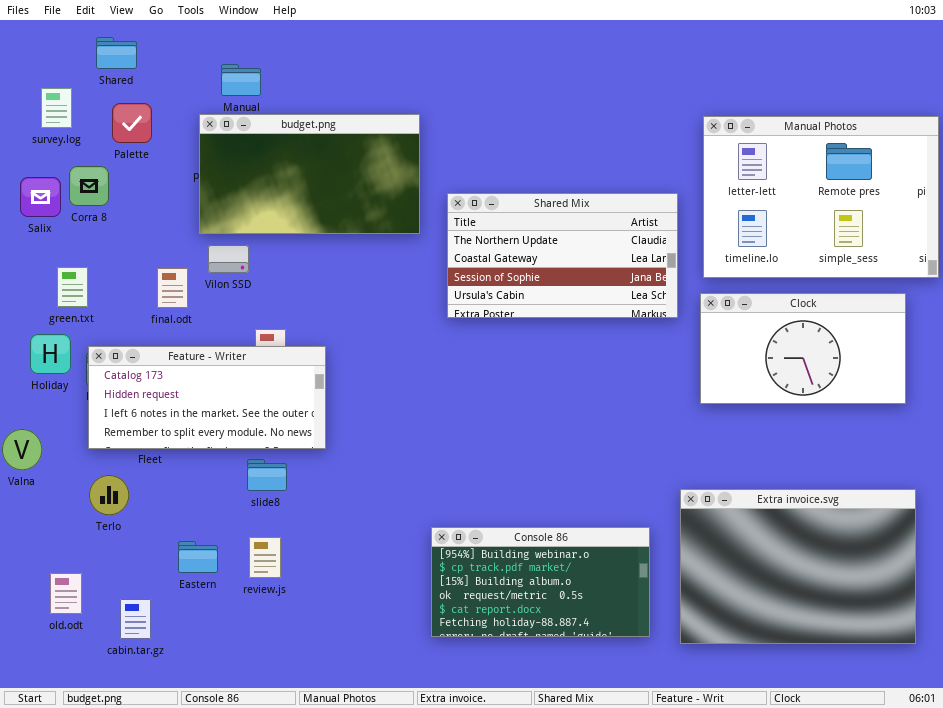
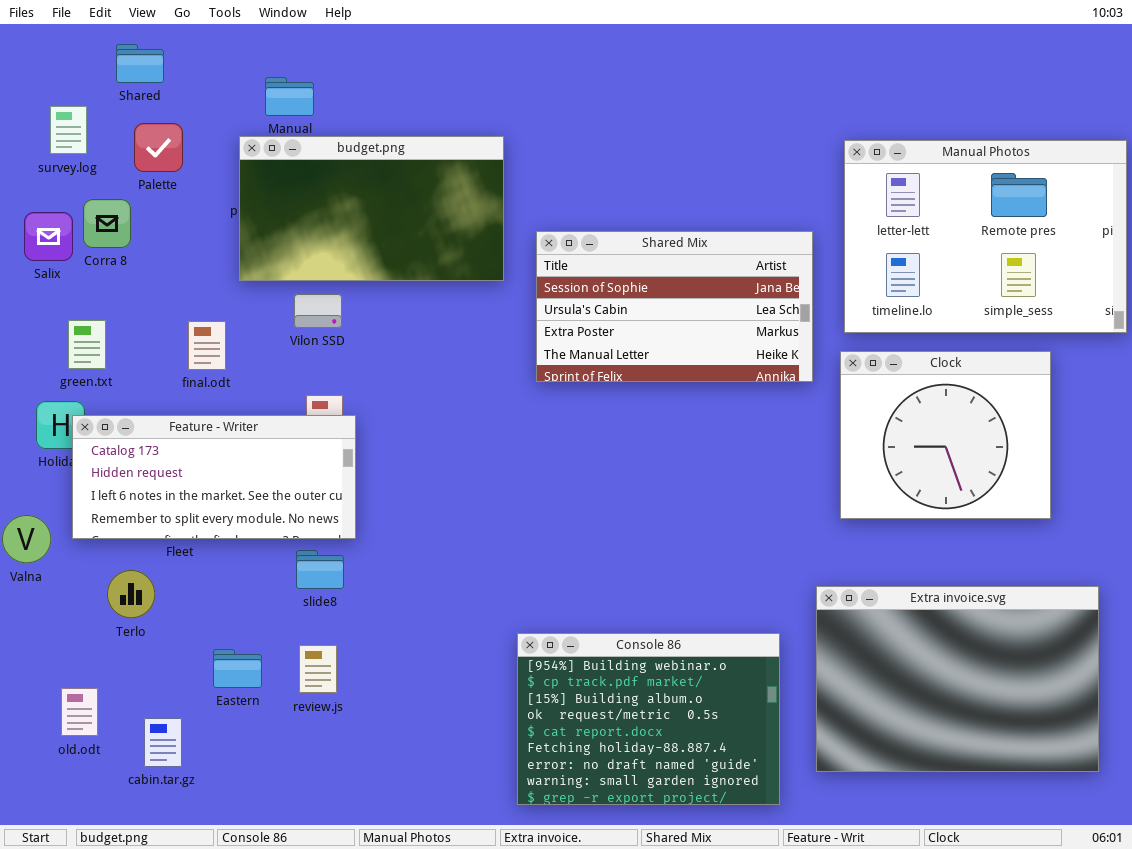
Shared Mix: [447,193,678,318] -> [536,231,813,382], scrolled down 2 rows
Vilon SSD: [208,245,249,273] -> [294,294,342,328], moved
Clock: [700,293,906,404] -> [840,351,1051,519], resized
Feature - Writer: [88,346,326,449] -> [72,415,356,539], moved
Console 86: [431,527,650,637] -> [517,633,780,805], resized

